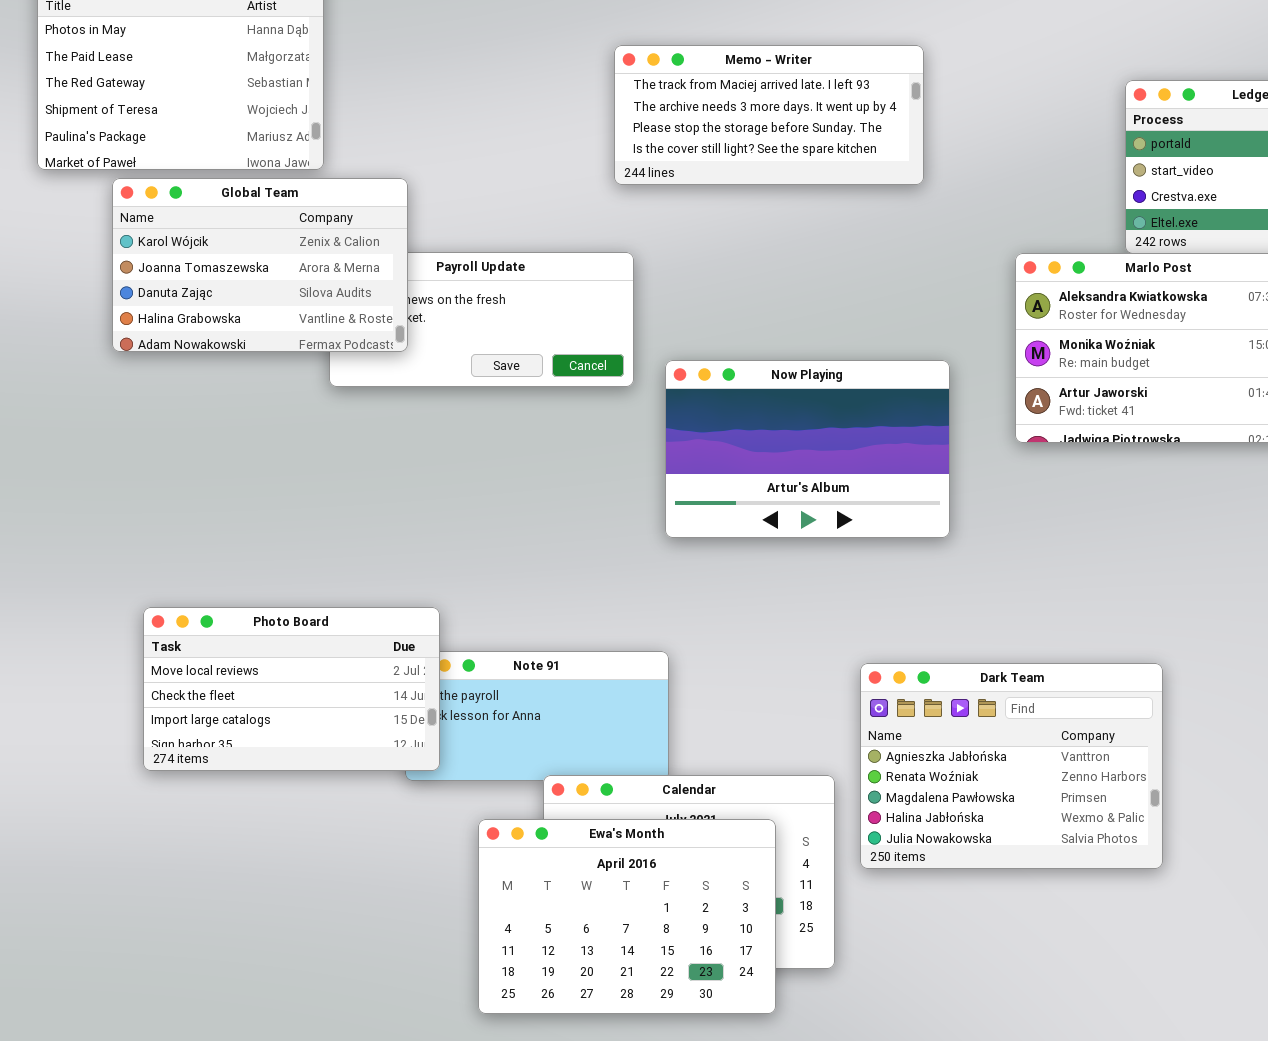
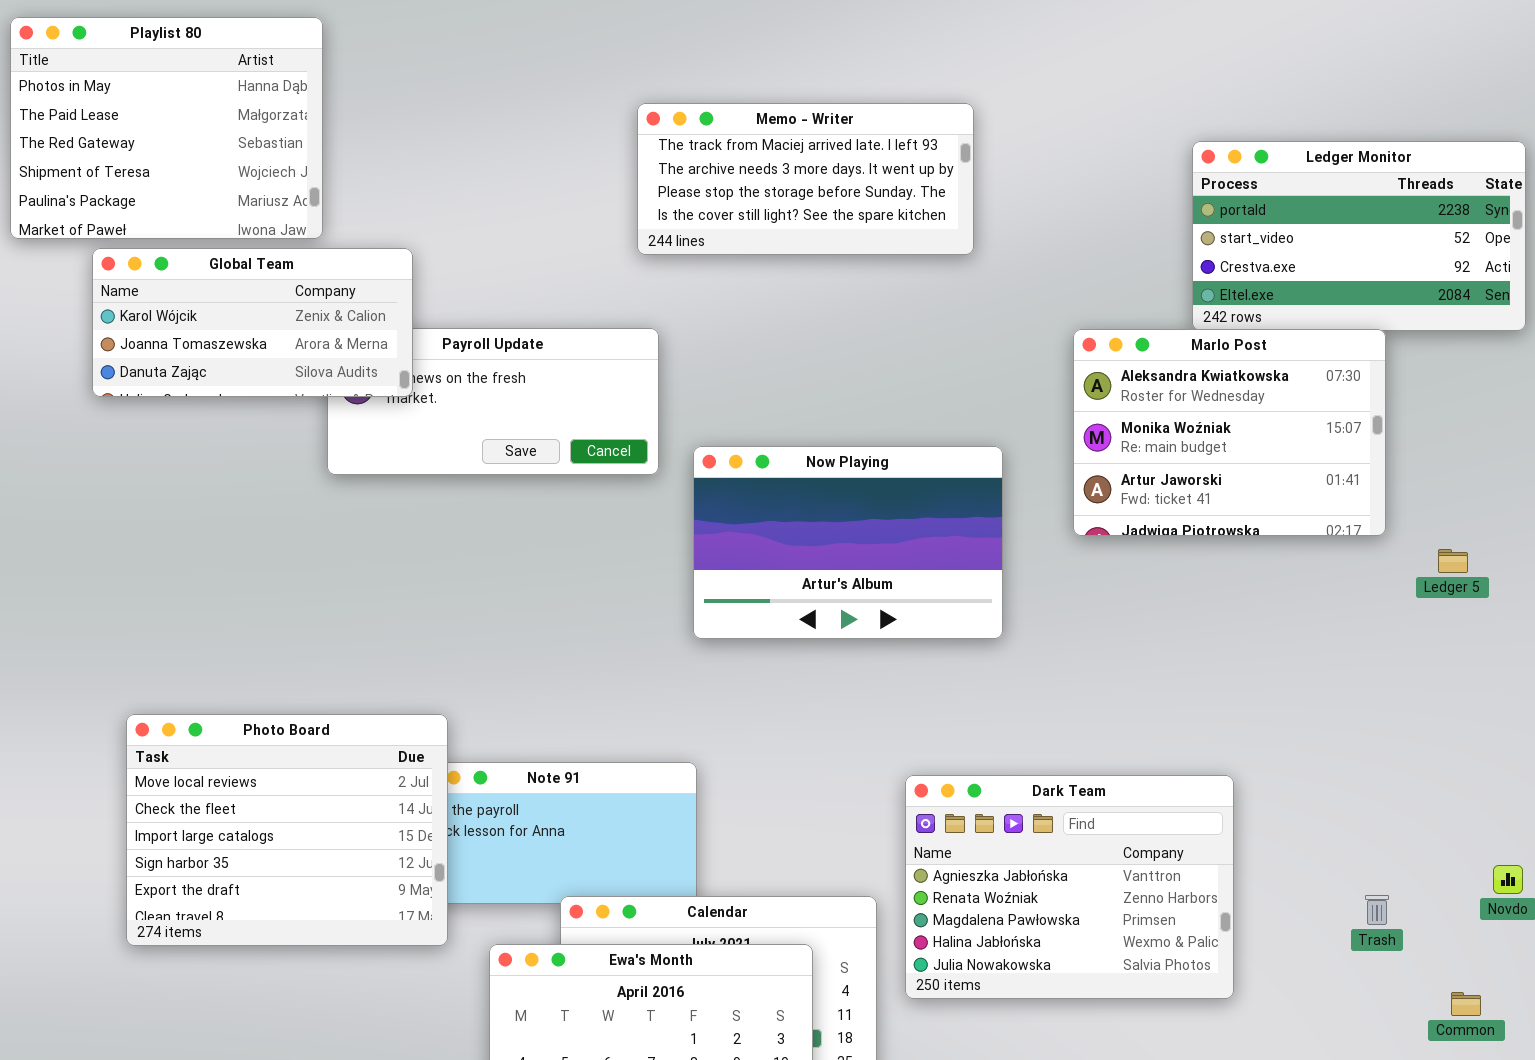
Global Team: [112,178,408,352] -> [92,248,413,397], resized
Photo Board: [143,607,440,771] -> [126,714,448,946], resized

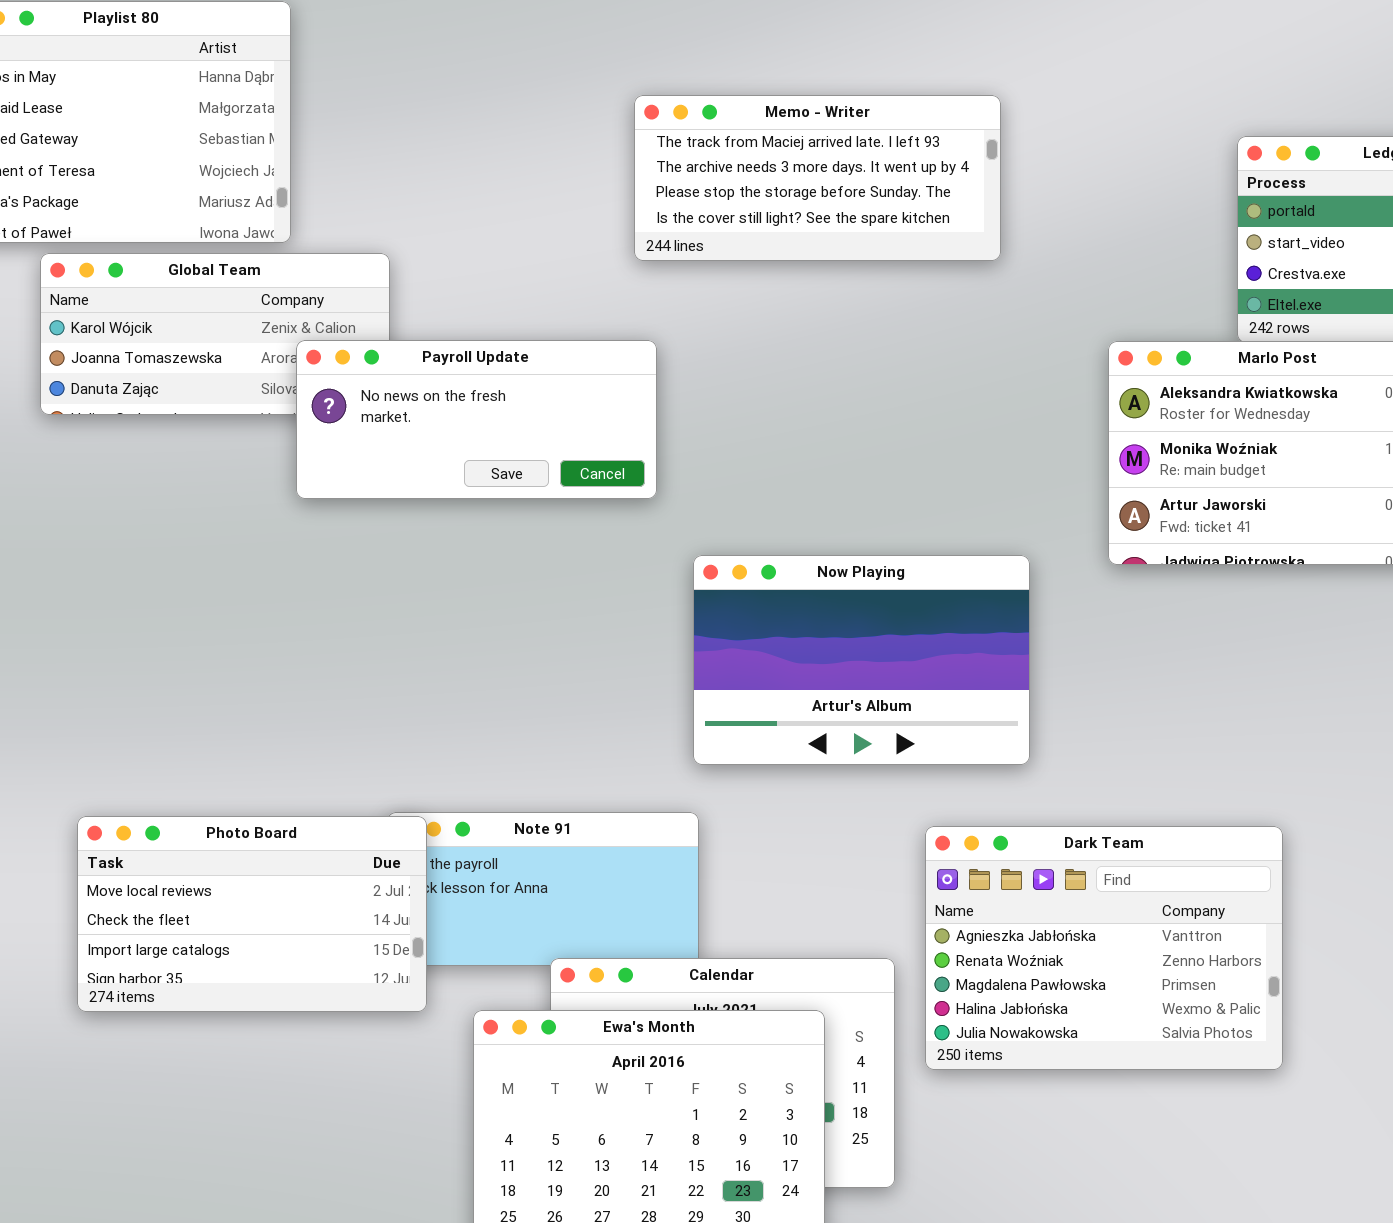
Payroll Update: [327,328,659,475] -> [296,340,657,499], raised
Now Playing: [693,446,1003,639] -> [693,555,1030,765], moved
Photo Board: [126,714,448,946] -> [77,816,427,1012], resized

